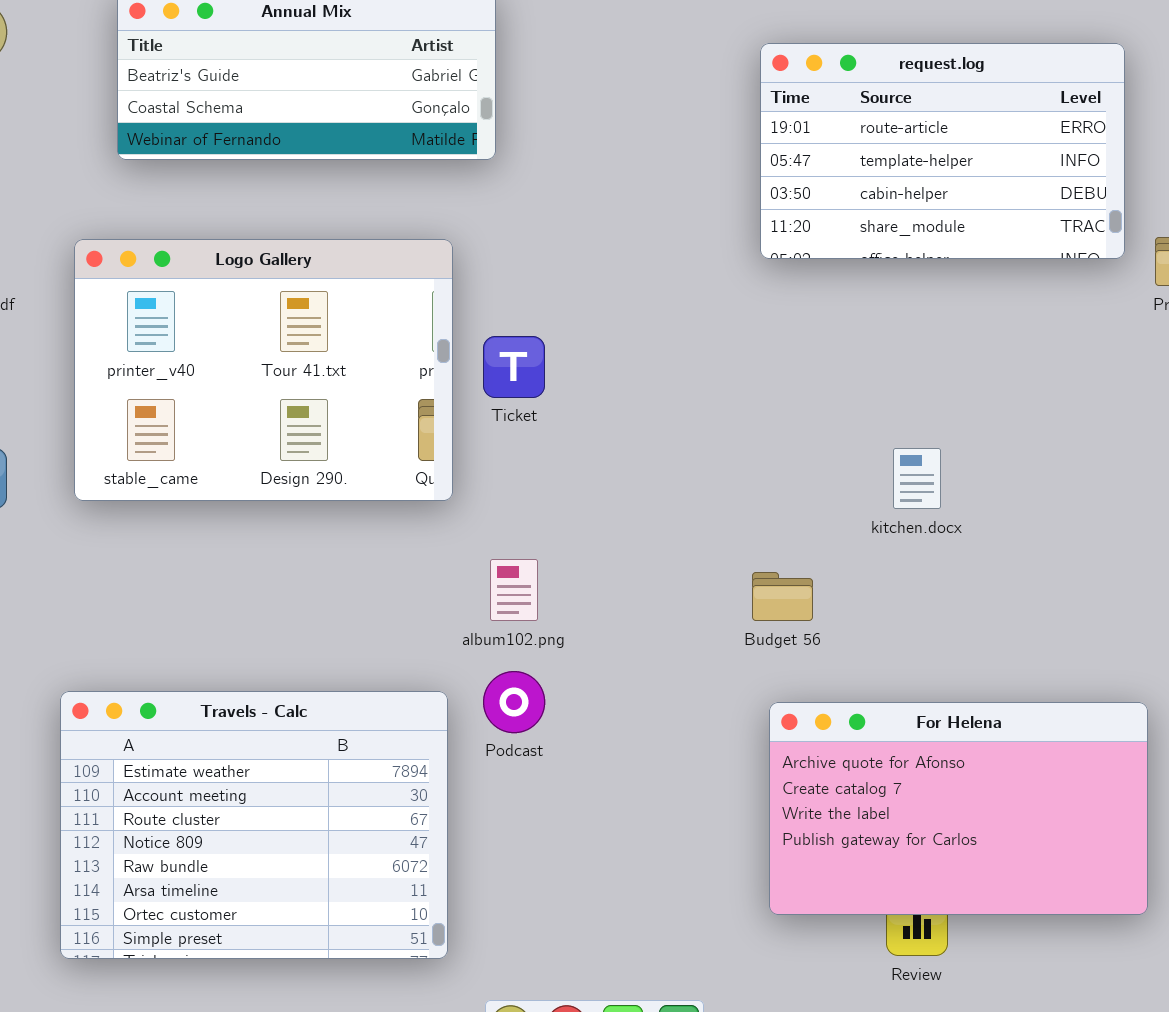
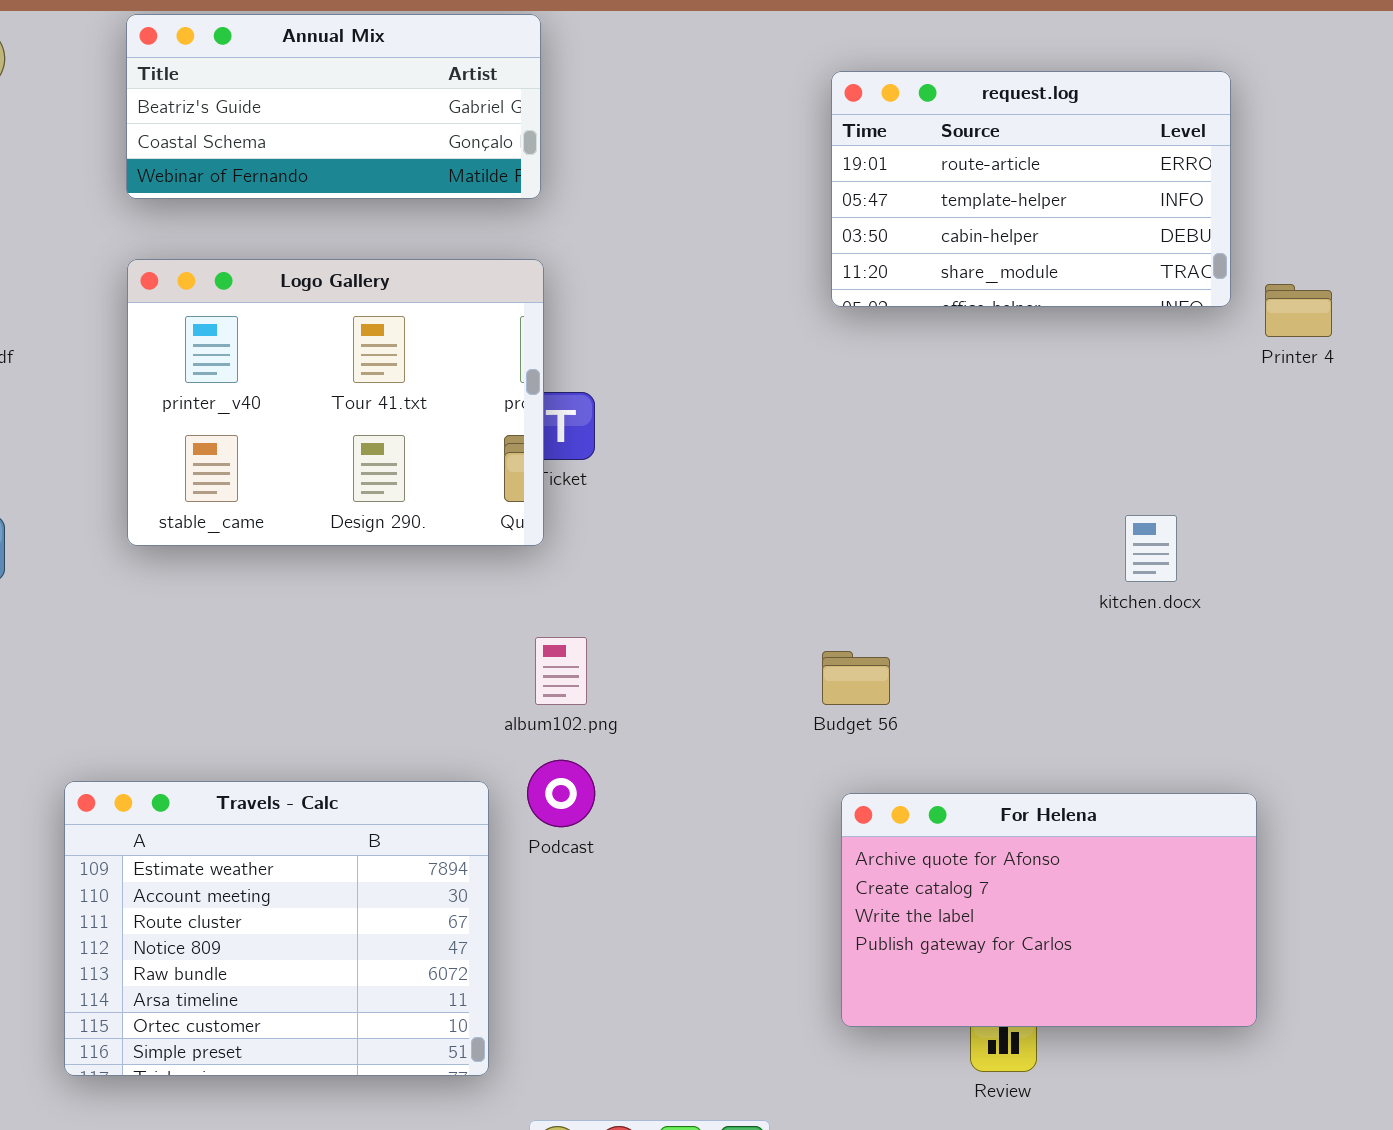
Logo Gallery: [74,239,453,501] -> [127,259,544,546], moved
kitchen.docx: [893,448,941,509] -> [1125,515,1177,582], moved

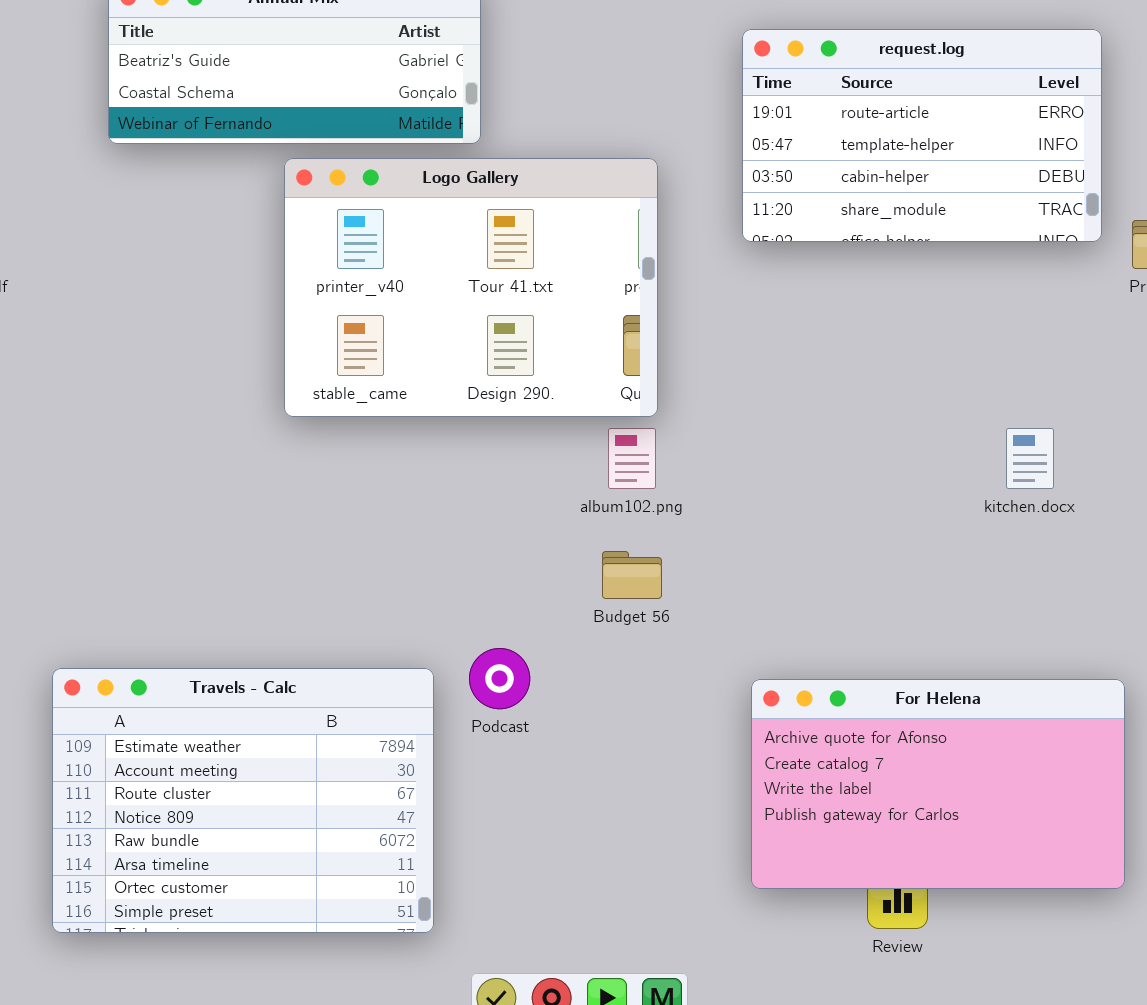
Logo Gallery: [127,259,544,546] -> [284,158,658,417], moved
album102.png: [535,637,587,705] -> [608,428,656,489], moved
Budget 56: [822,651,890,705] -> [602,551,662,599], moved

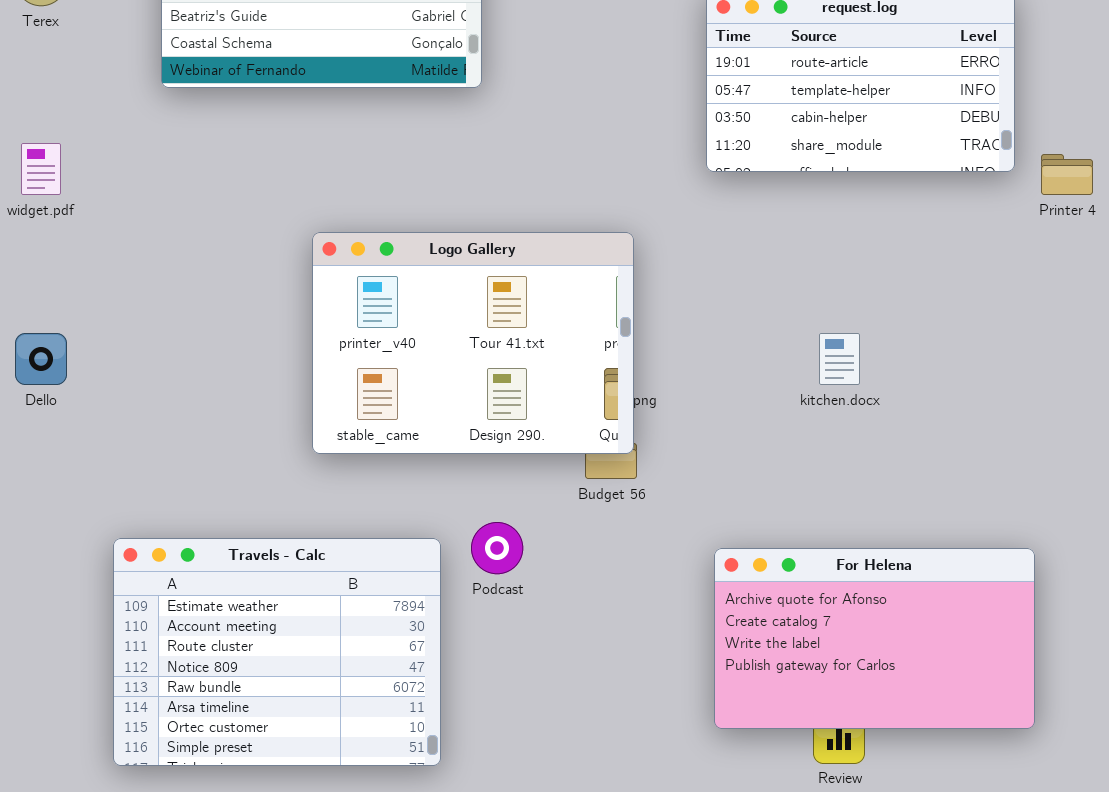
Logo Gallery: [284,158,658,417] -> [312,232,634,454], moved
kitchen.docx: [1006,428,1054,489] -> [819,333,860,385], moved

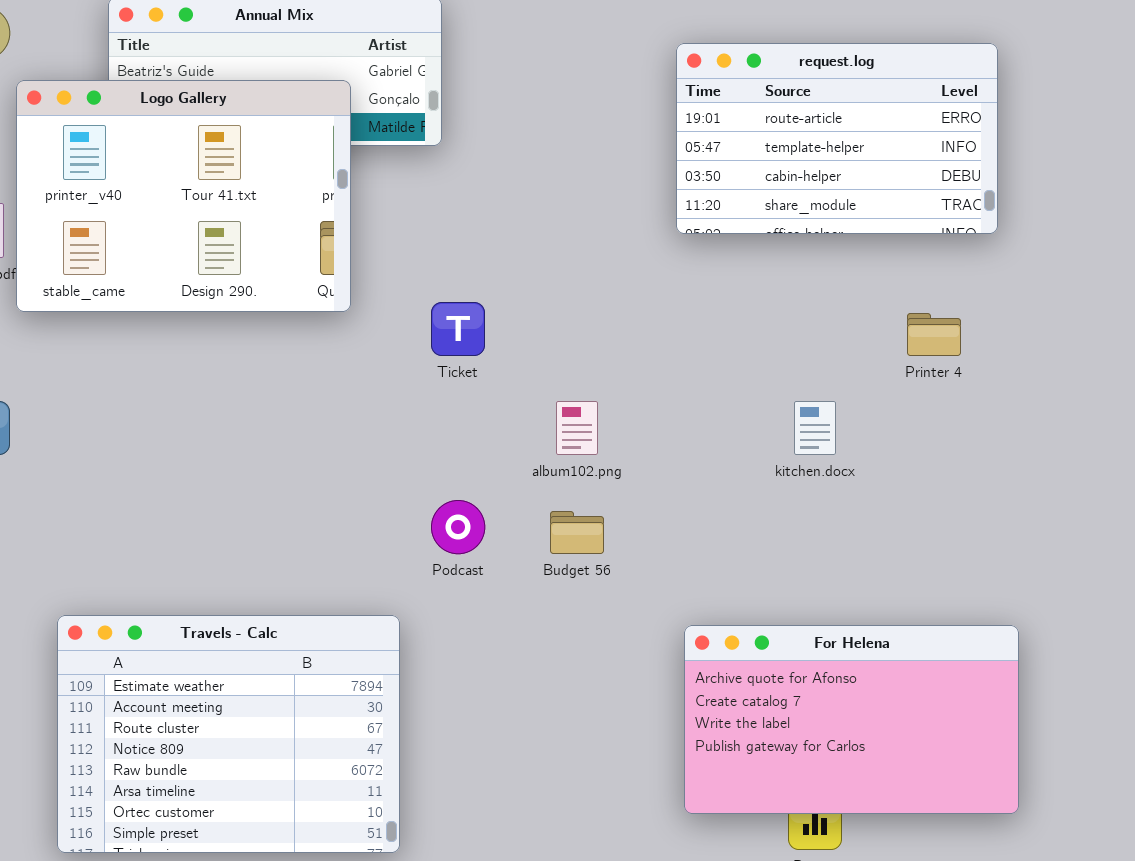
Printer 4: [1041,154,1093,195] -> [907,313,961,356], moved
Logo Gallery: [312,232,634,454] -> [16,80,351,312], moved
Podcast: [471,522,523,574] -> [431,500,485,554], moved

